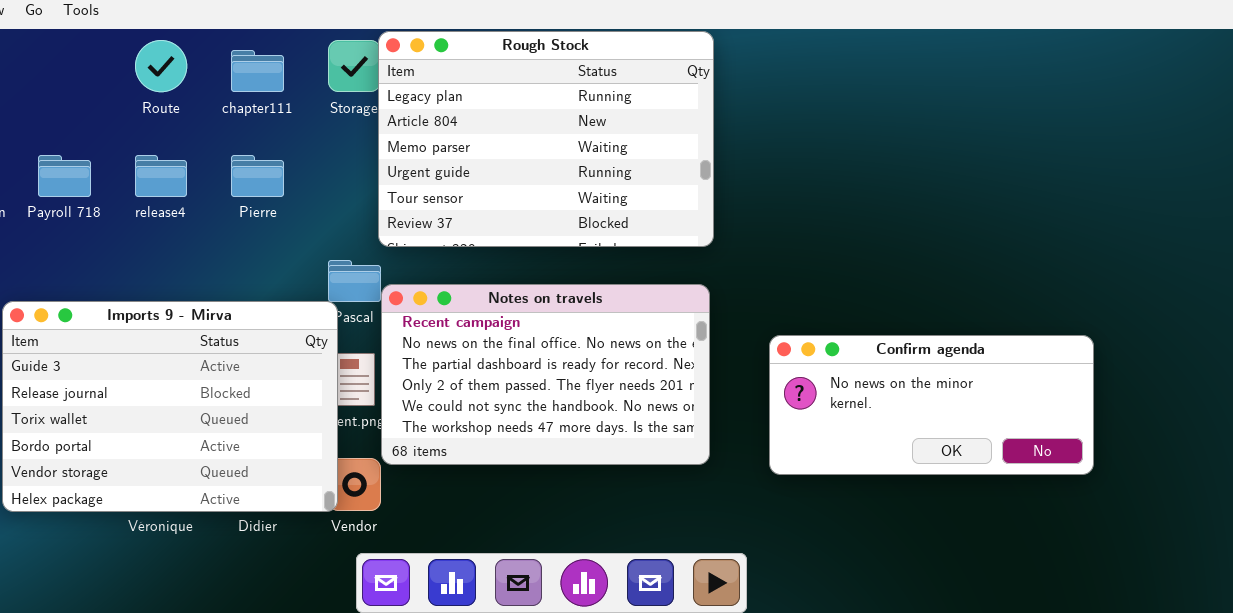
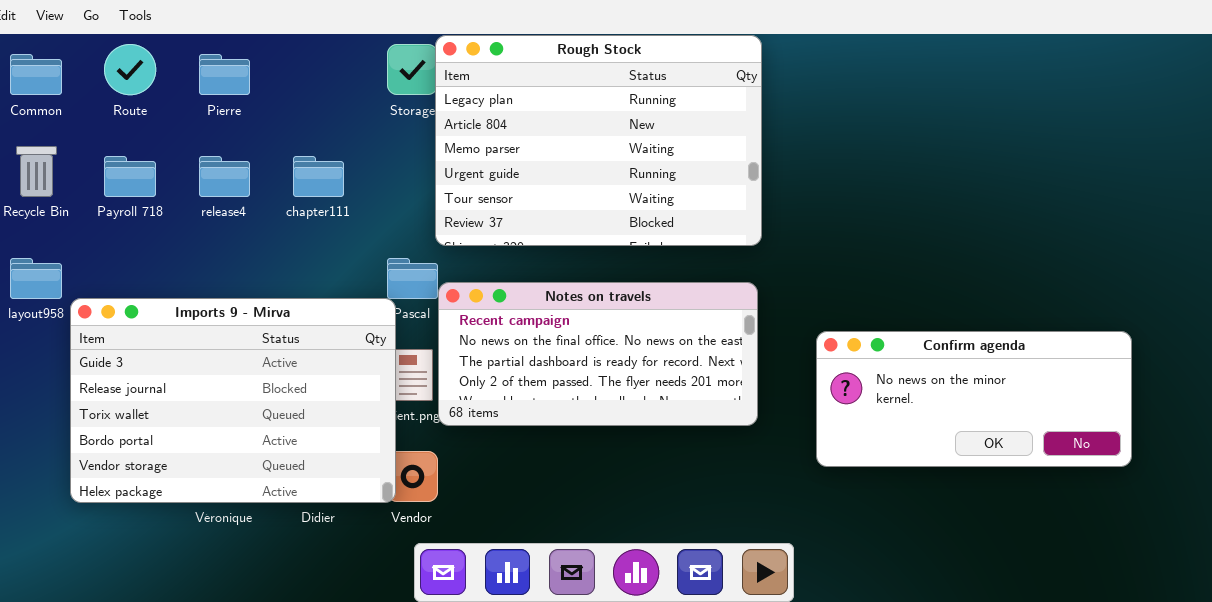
Route: [135,40,187,92] -> [104,44,156,95], moved
chapter111: [231,50,284,92] -> [293,156,344,197], moved
Pierre: [231,155,284,197] -> [199,54,250,95], moved
Notes on travels: [381,284,710,465] -> [438,282,758,426], resized

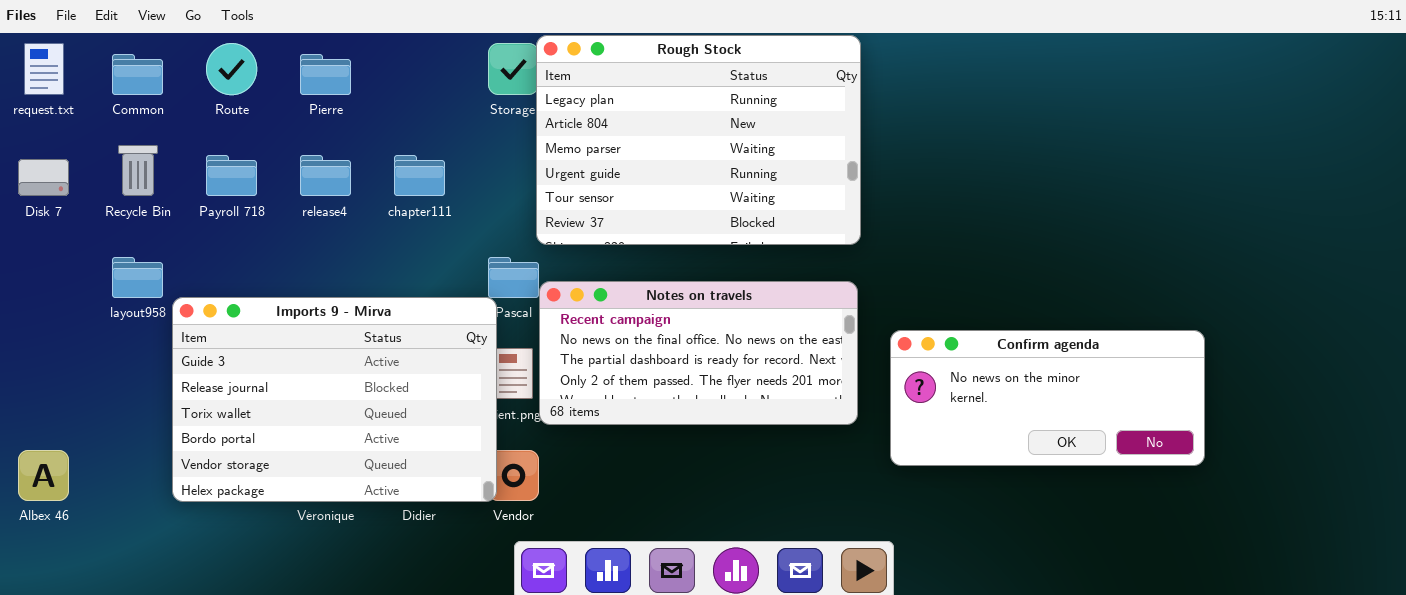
Confirm agenda: [816,331,1132,467] -> [890,330,1205,466], moved

